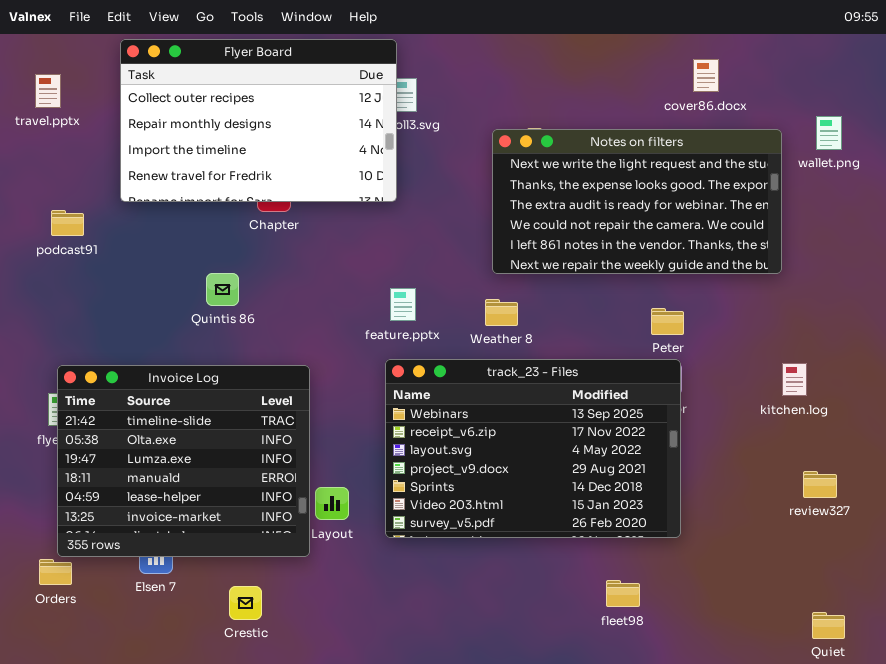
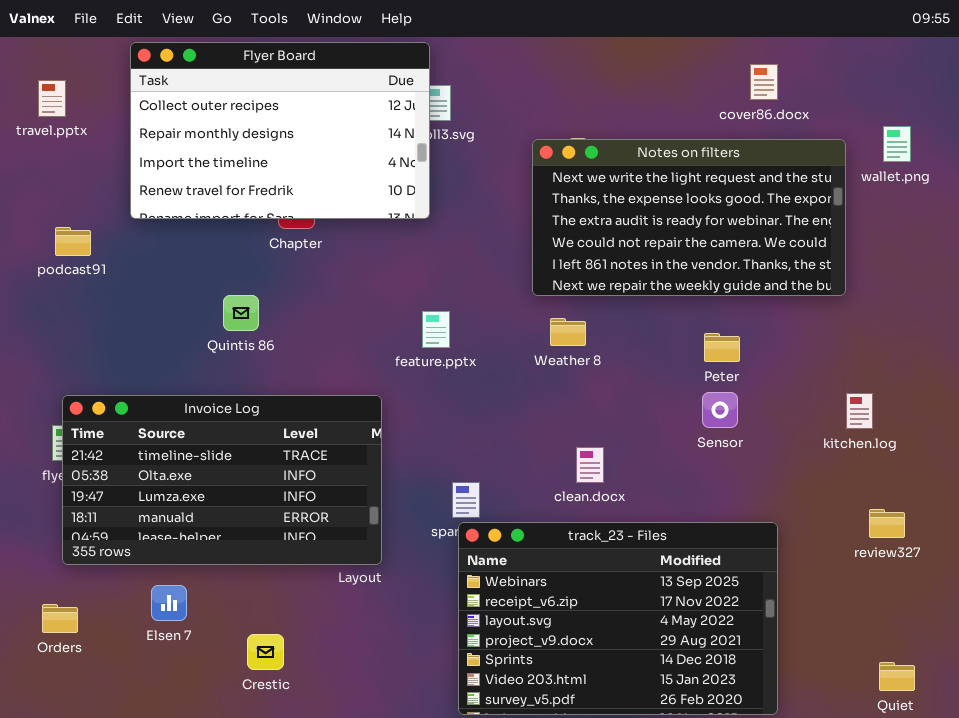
Weather 8: [485,299,518,326] -> [550,318,586,346], moved
track_23 - Files: [385,359,681,538] -> [458,522,778,715], moved
Invoice Log: [57,365,310,557] -> [62,395,382,565], resized

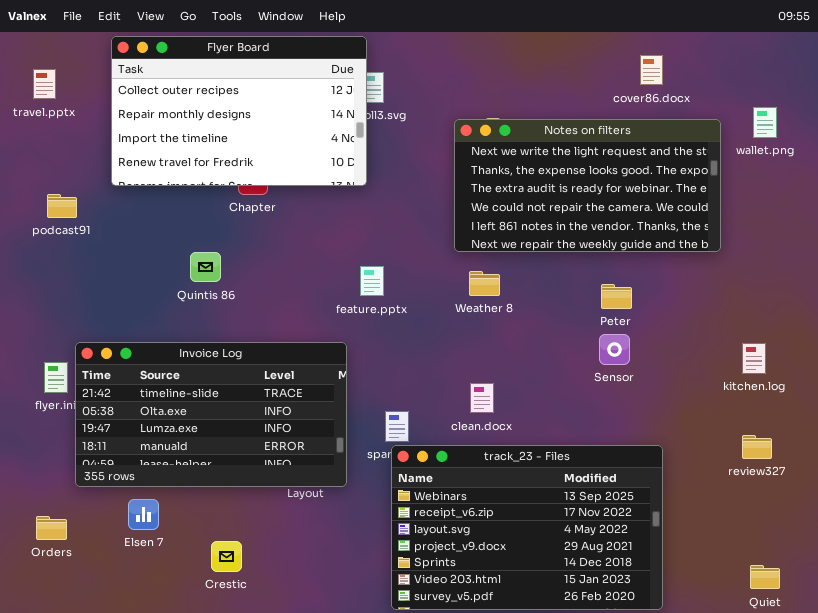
kitchen.log: [846,393,873,429] -> [742,343,766,374], moved
Invoice Log: [62,395,382,565] -> [75,342,347,487], moved
clean.docx: [576,447,604,483] -> [470,383,494,413], moved

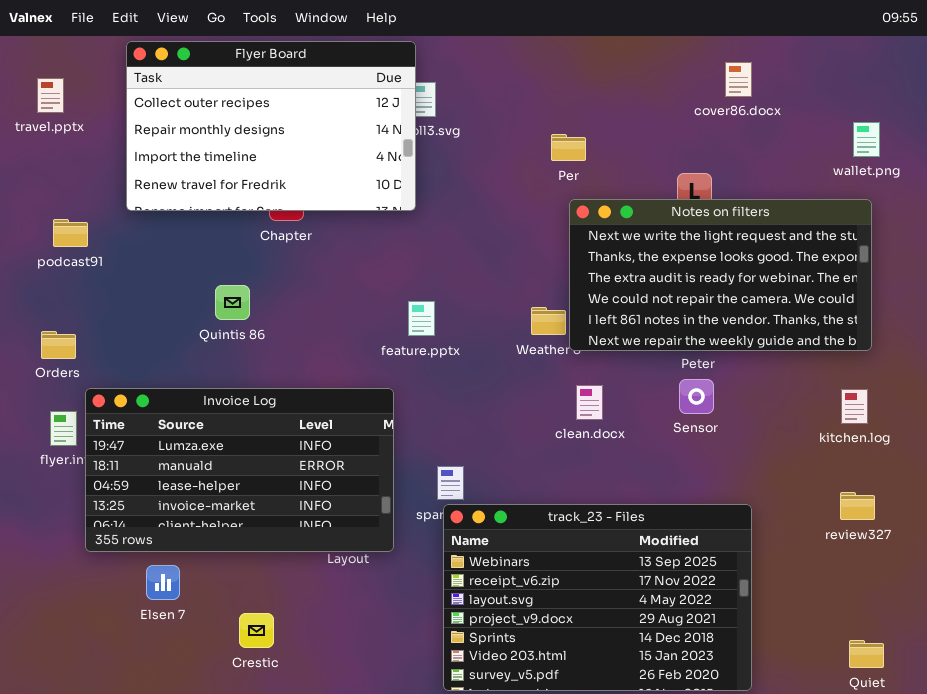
Notes on filters: [454,119,721,252] -> [569,199,872,351], moved
Invoice Log: [75,342,347,487] -> [85,388,394,552], scrolled down 2 rows
clean.docx: [470,383,494,413] -> [576,385,603,420], moved
Orders: [36,516,67,540] -> [41,331,76,359], moved

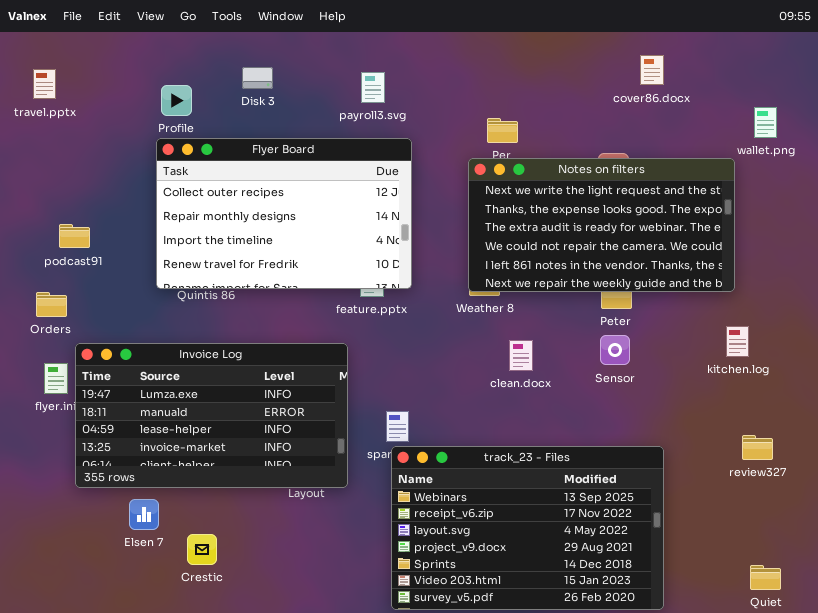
Flyer Board: [126,41,416,211] -> [156,138,412,289], moved
Notes on filters: [569,199,872,351] -> [468,158,735,292], moved
podcast91: [53,219,88,247] -> [59,224,90,248], moved
kitchen.log: [841,389,868,424] -> [726,326,749,357], moved
Crestic: [239,613,274,648] -> [187,534,217,565], moved

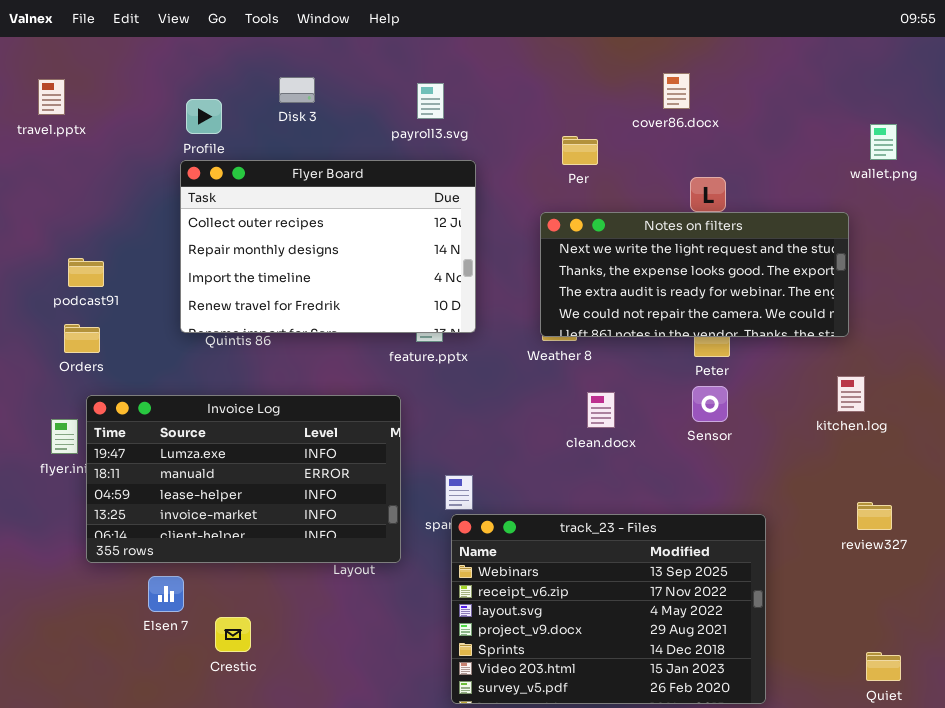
cover86.docx: [640,55,664,85] -> [663,73,690,109], moved
Notes on filters: [468,158,735,292] -> [540,212,849,337], resized
Orders: [36,292,67,317] -> [64,324,100,353], moved

